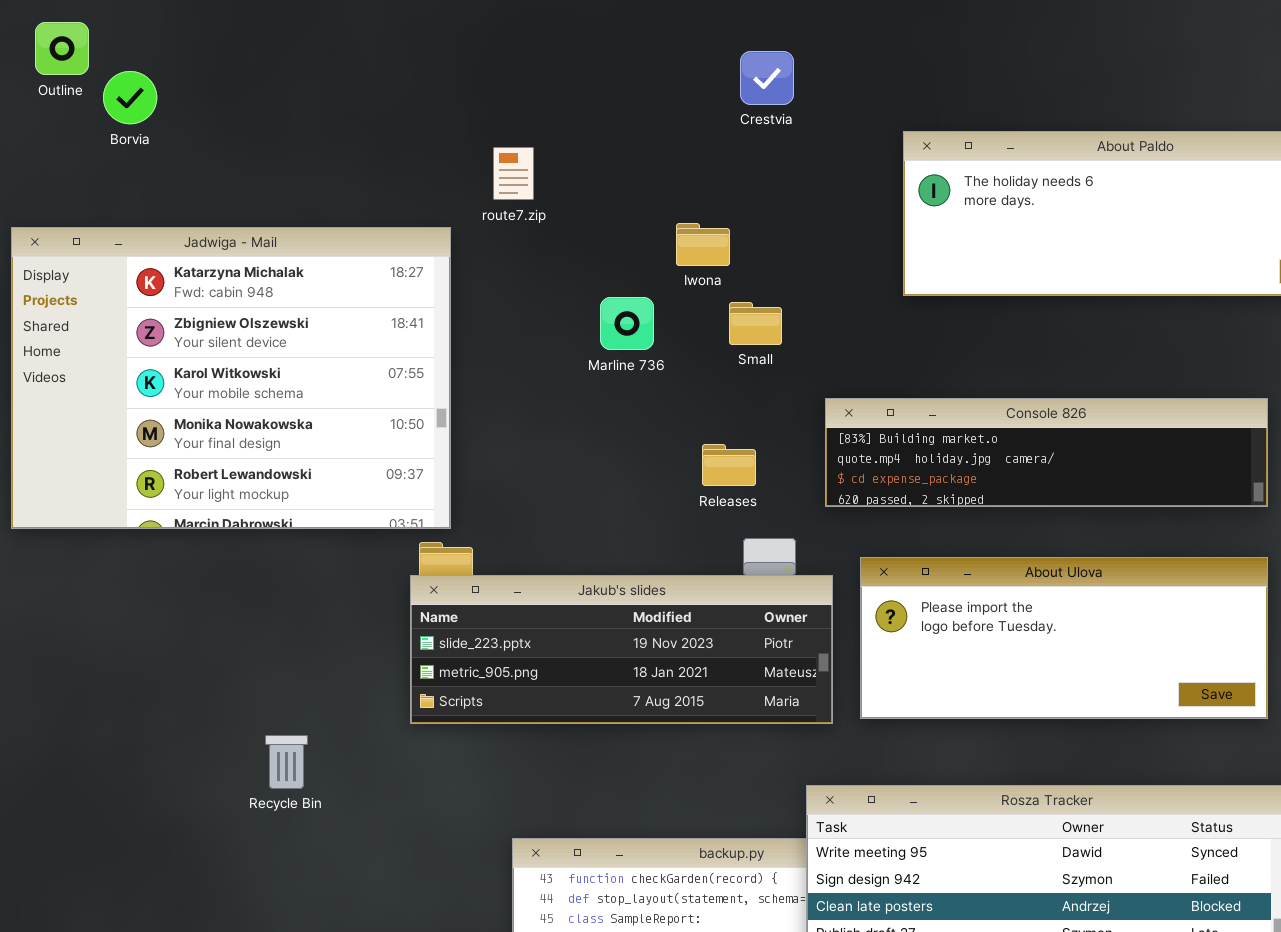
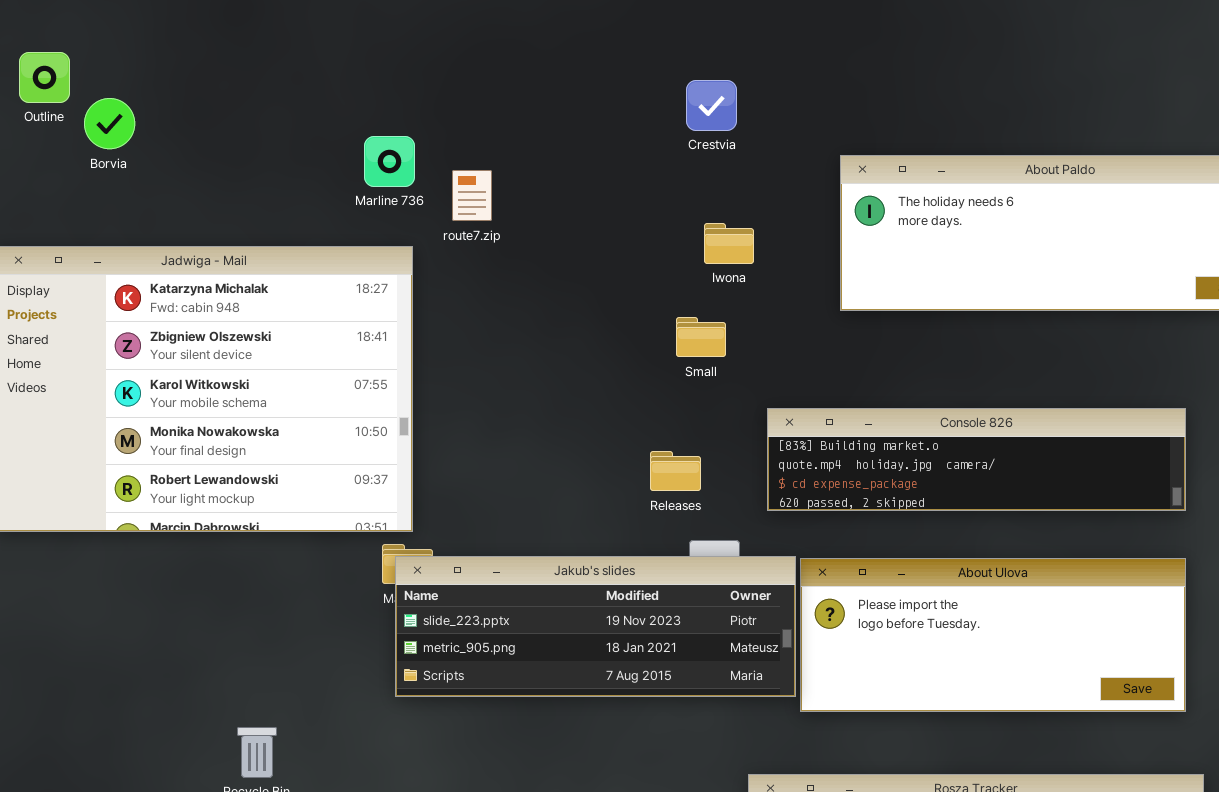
Iwona: [676,223,730,266] -> [704,223,754,264], moved
Marline 736: [600,297,654,350] -> [364,136,415,187], moved
Jakub's slides: [410,575,833,724] -> [395,556,796,697], moved

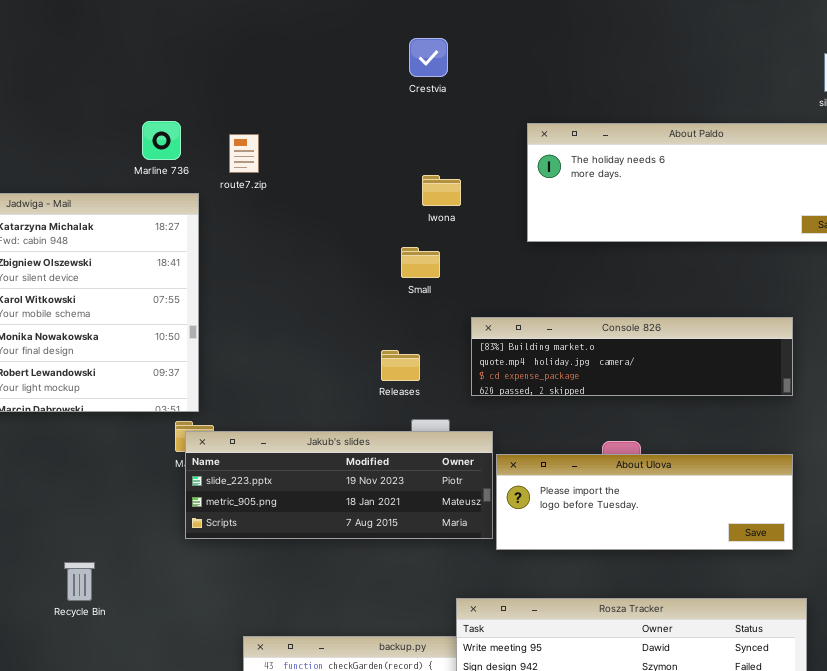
Crestvia: [686,80,737,131] -> [409,38,448,77], moved
Marline 736: [364,136,415,187] -> [142,121,181,160], moved
About Ulova: [800,558,1186,712] -> [496,454,793,550], resized

